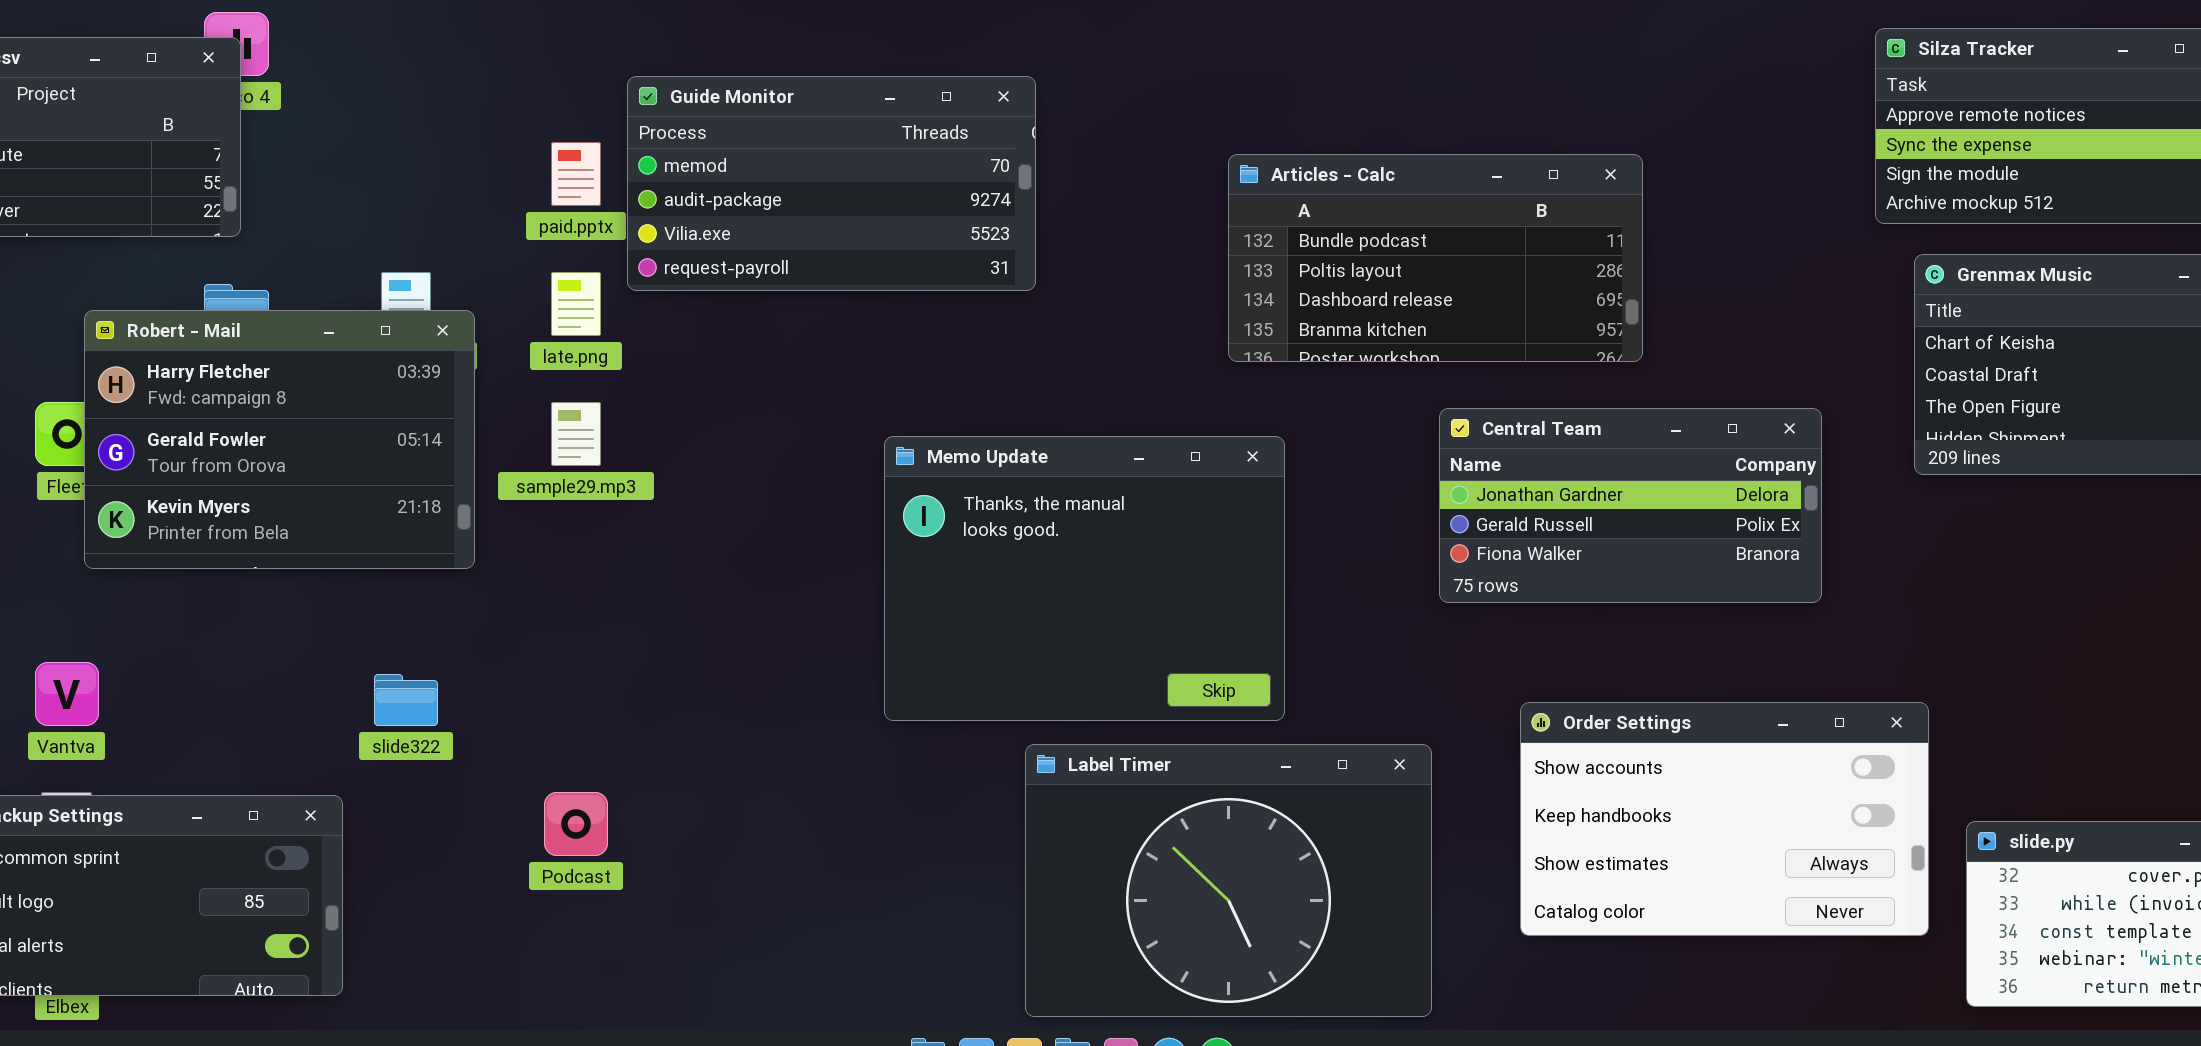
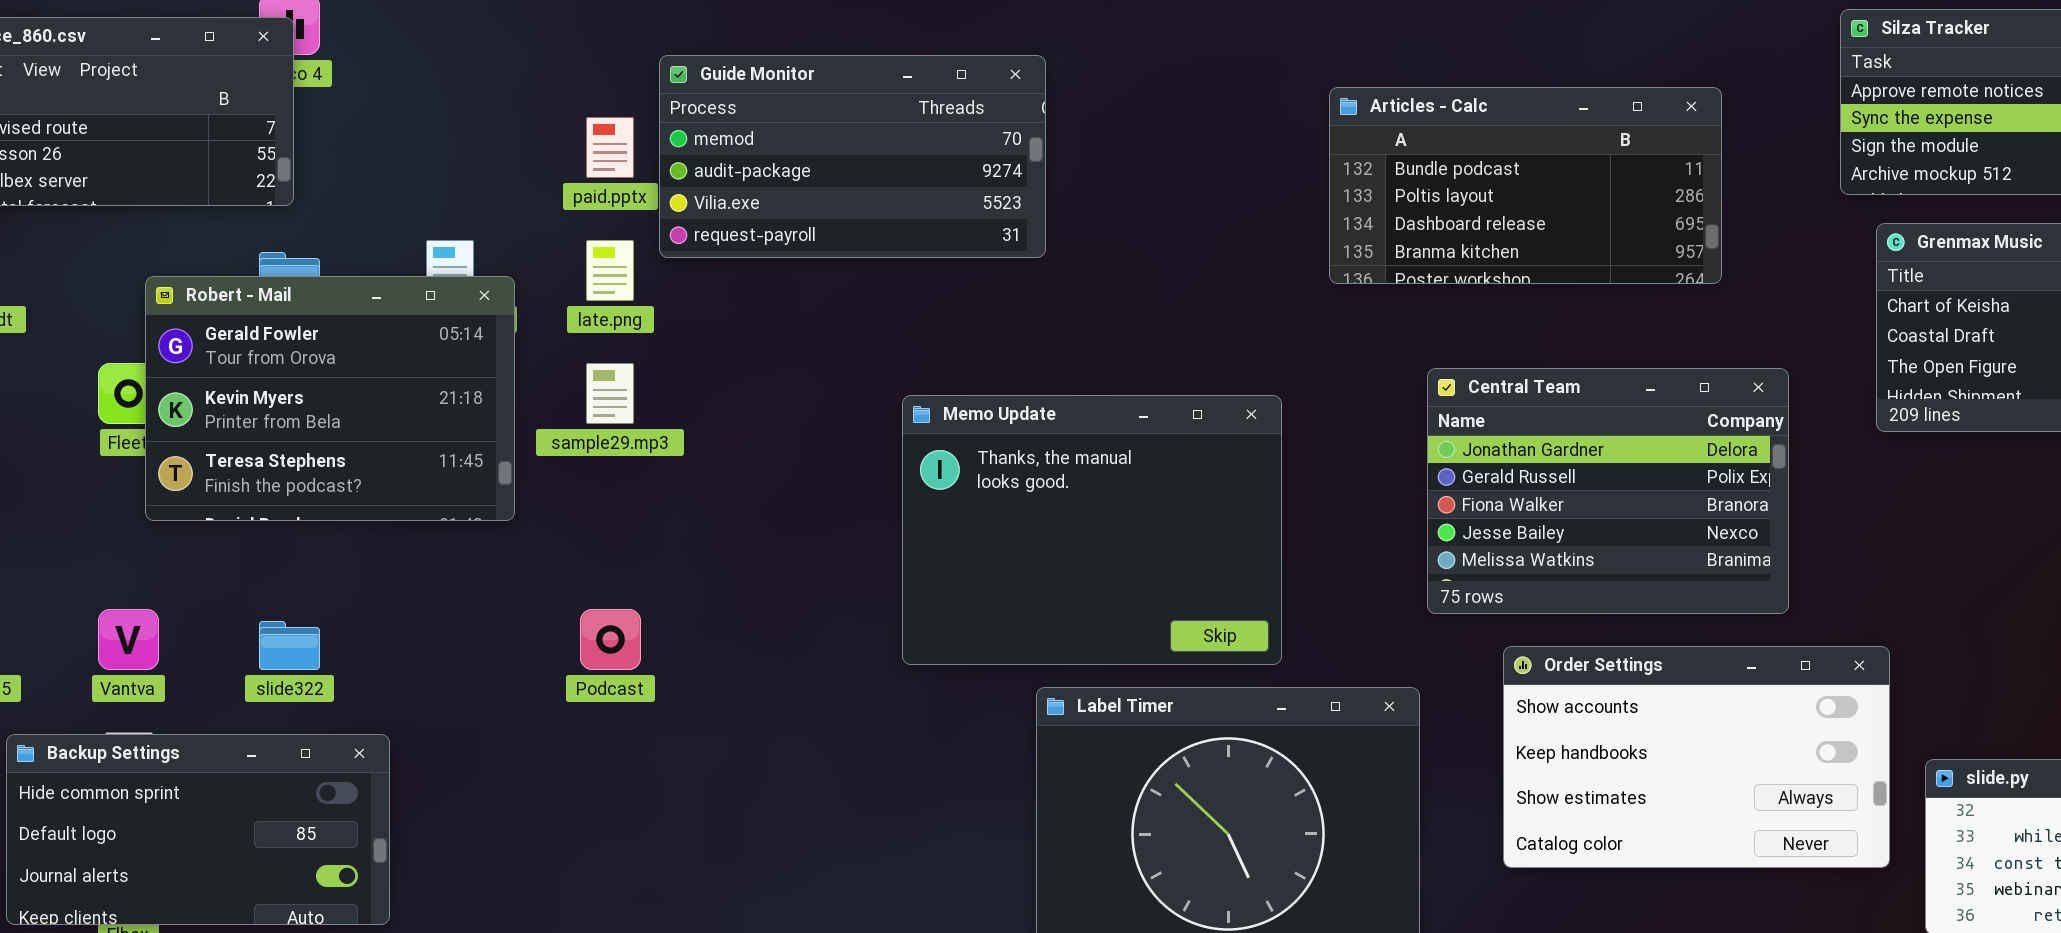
Articles - Calc: [1228,154,1643,362] -> [1329,87,1722,284], moved
Robert - Mail: [84,310,475,569] -> [145,276,515,521], scrolled down 1 row
Central Team: [1439,408,1822,603] -> [1427,368,1789,614], resized
slide322: [374,674,438,726] -> [259,621,320,670], moved
Podcast: [544,792,608,856] -> [580,609,641,670], moved

